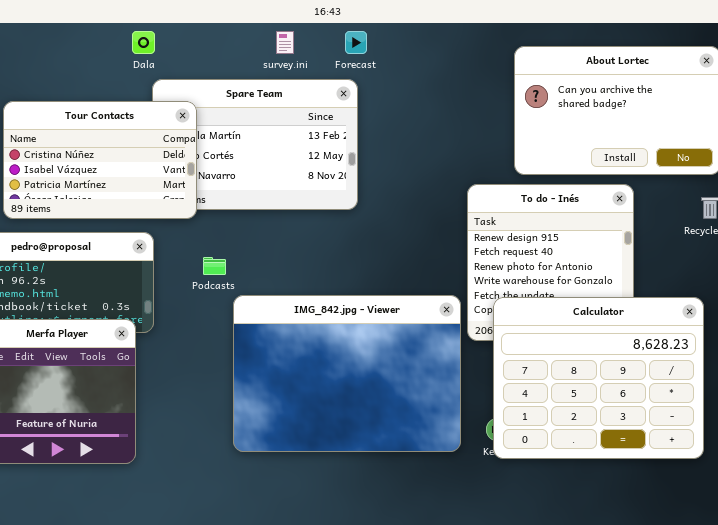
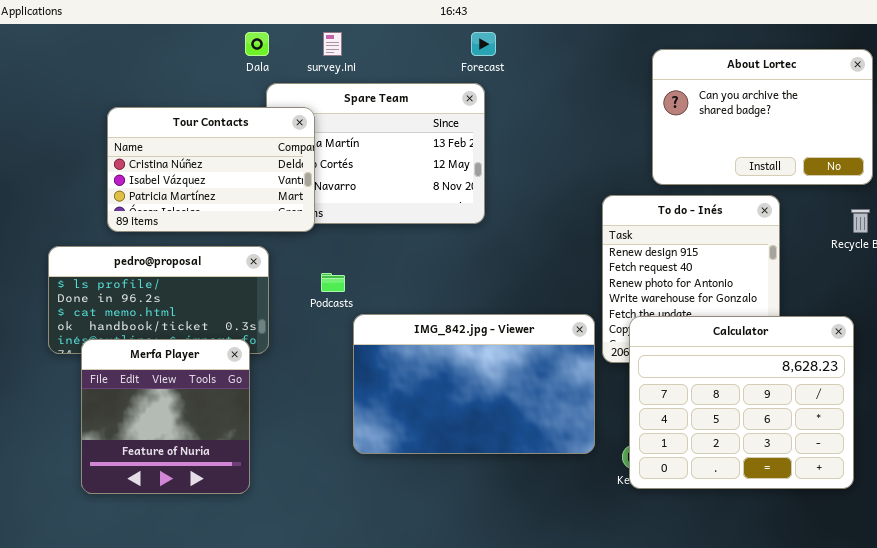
survey.ini: [276,31,294,54] -> [323,32,342,56], moved
IMG_842.jpg - Viewer: [233,295,461,452] -> [353,314,595,454], resized

